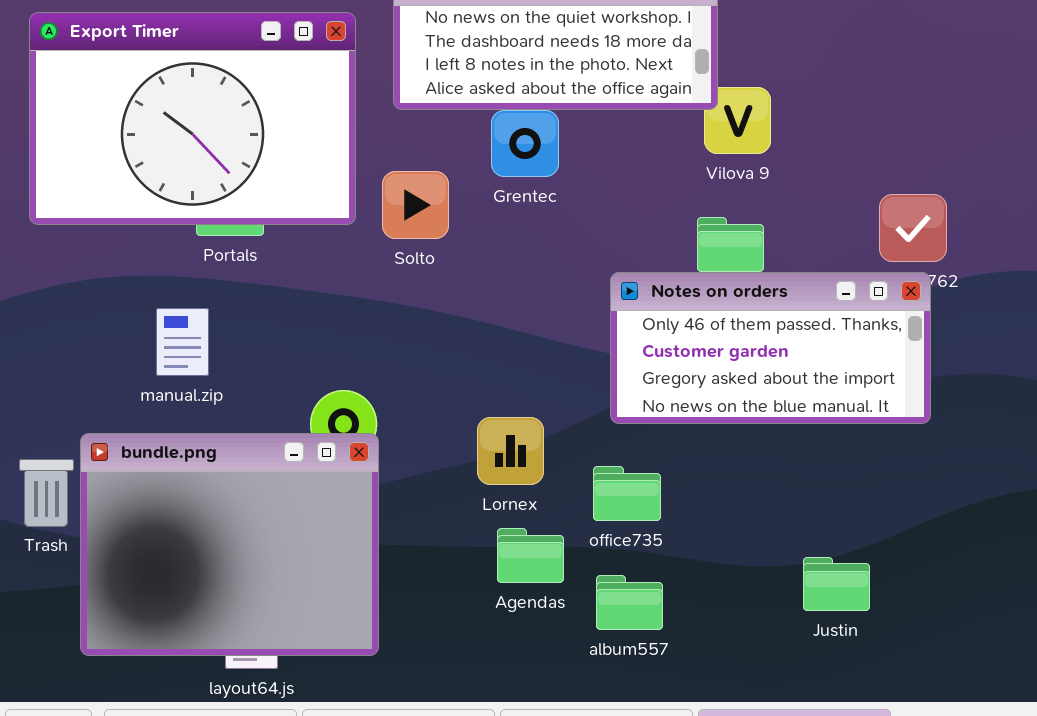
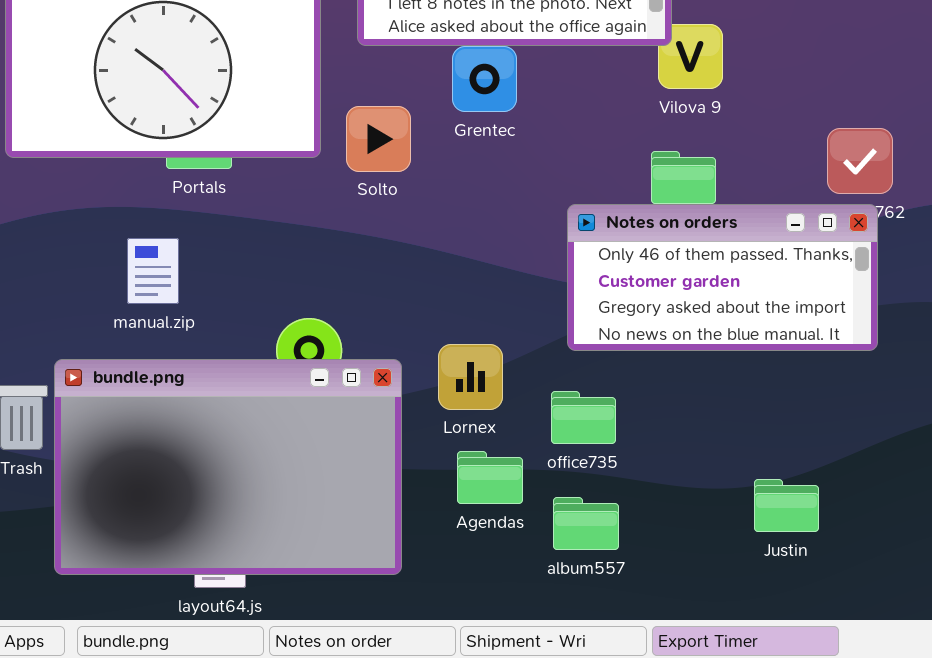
bundle.png: [80,433,379,656] -> [54,359,402,575], resized

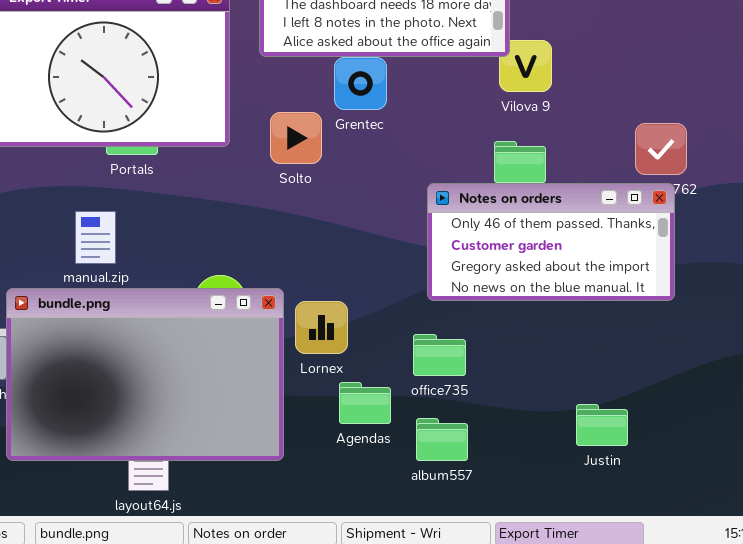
Solto: [346,106,411,172] -> [270,112,322,164], moved
Lornex: [438,344,503,410] -> [295,301,348,354], moved
bundle.png: [54,359,402,575] -> [6,288,284,461], moved

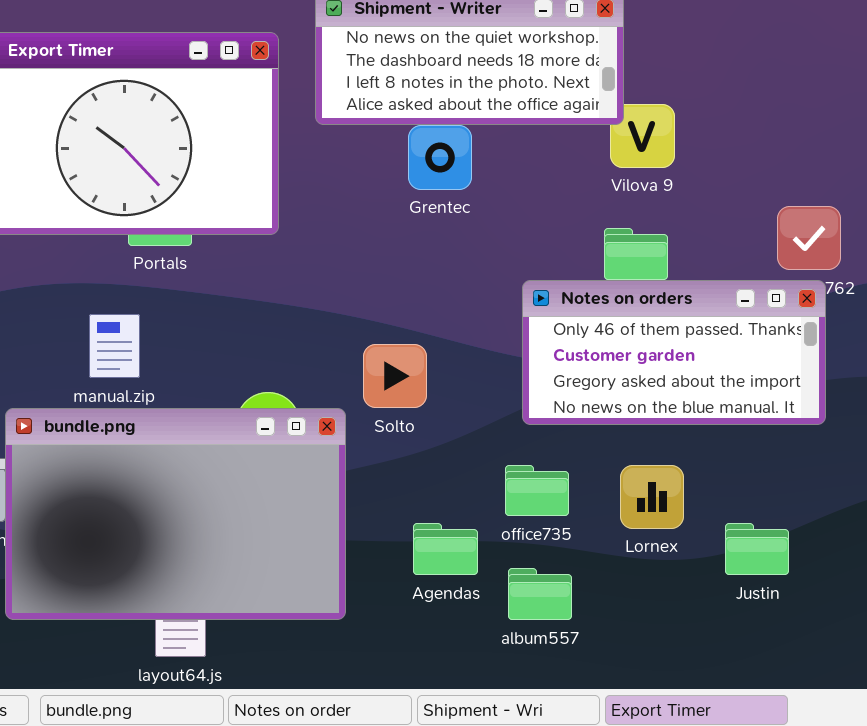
Solto: [270,112,322,164] -> [363,344,427,408], moved
Lornex: [295,301,348,354] -> [620,465,684,529], moved
Justin: [576,404,628,446] -> [725,523,789,575], moved

